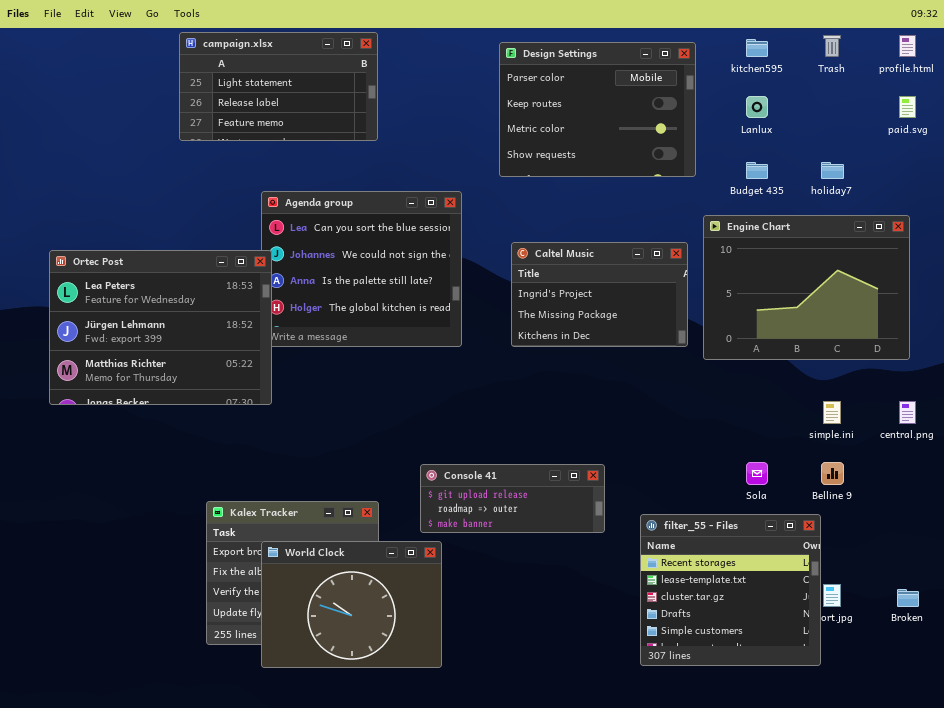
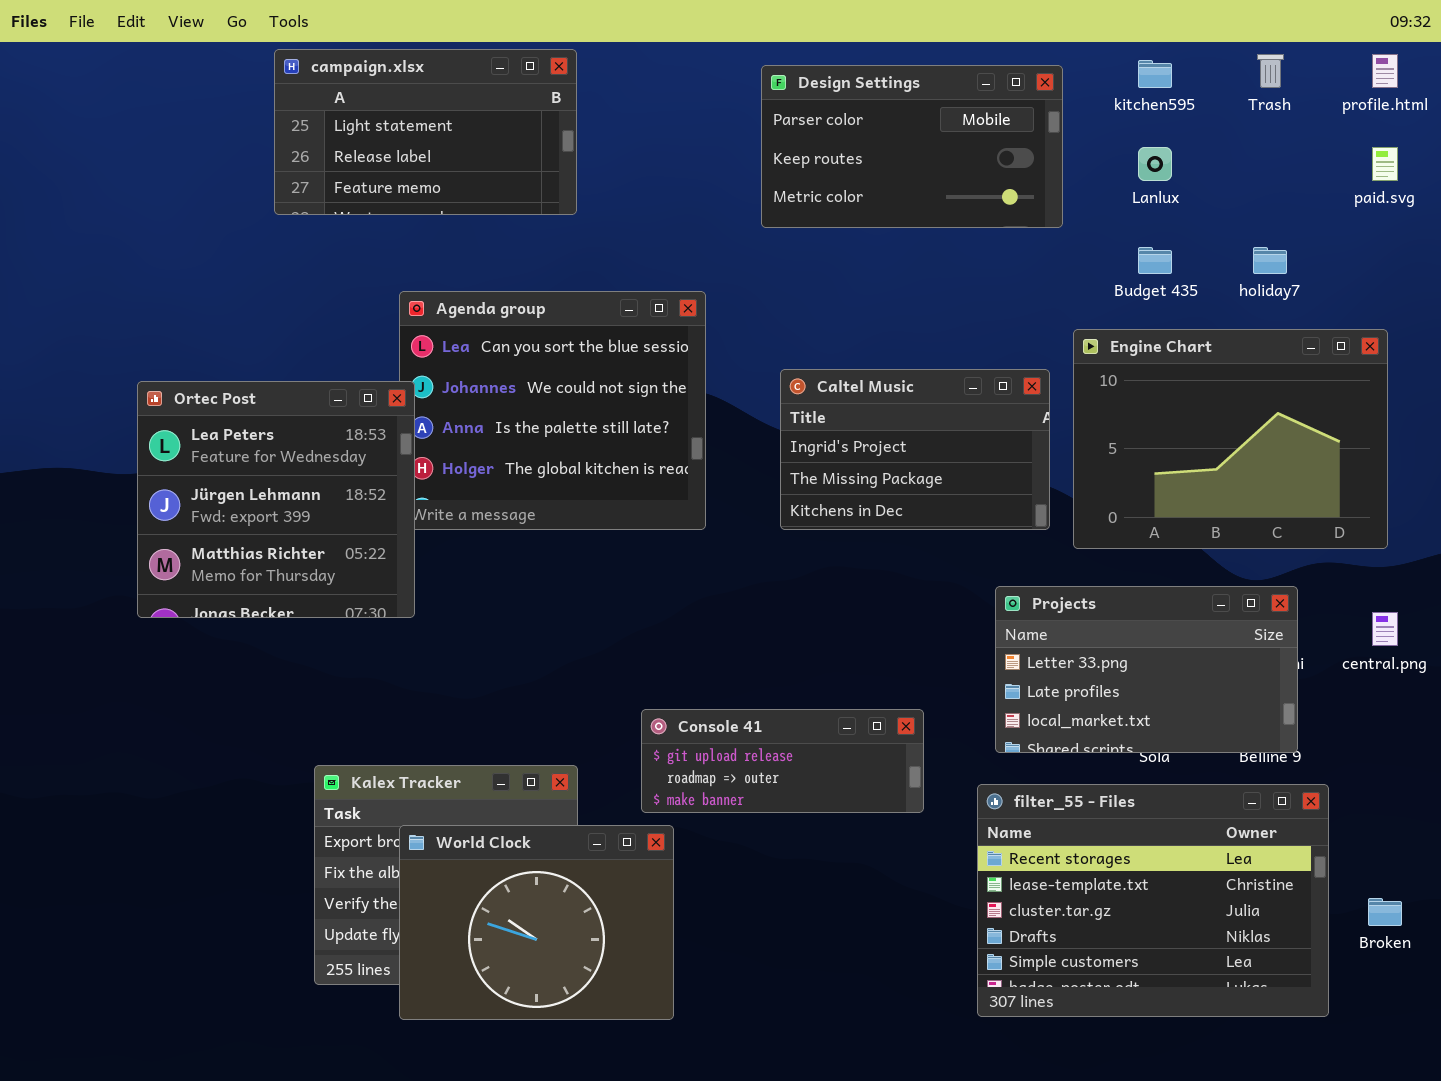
Design Settings: [499,42,696,177] -> [761,65,1063,228], resized
Ortec Post: [49,250,272,405] -> [137,381,415,618], resized
Projects: none -> [995,586,1298,753], opened
filter_55 - Files: [640,514,821,666] -> [977,784,1329,1017], resized

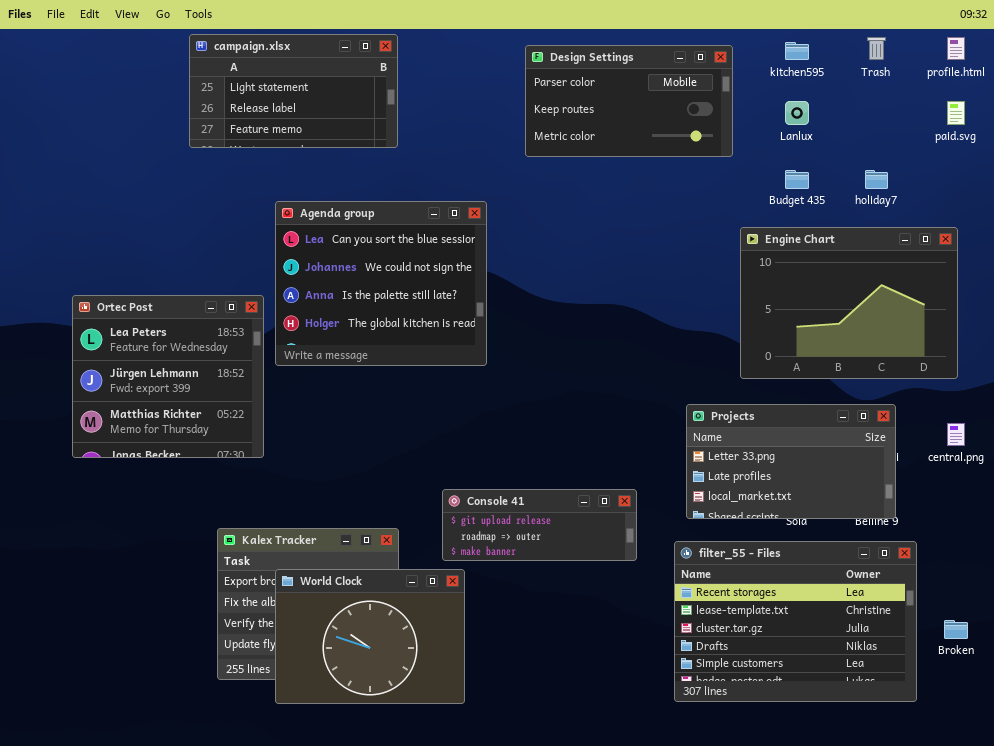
Caltel Music: [780,369,1050,530] -> none, closed
Ortec Post: [137,381,415,618] -> [72,295,264,458], moved

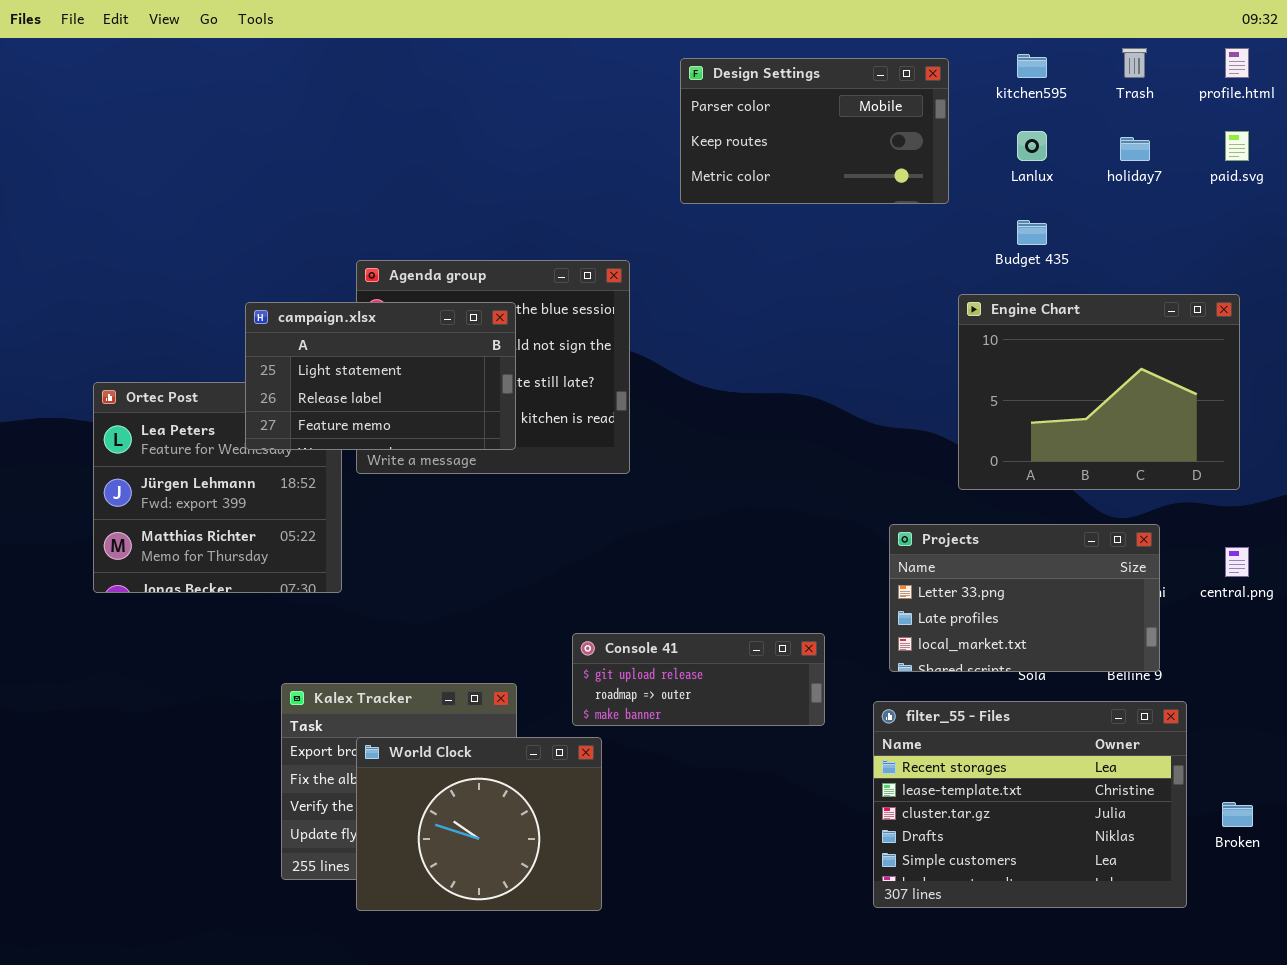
campaign.xlsx: [189,34,398,148] -> [245,302,516,450], moved
holiday7: [865,170,888,189] -> [1120,137,1150,161], moved

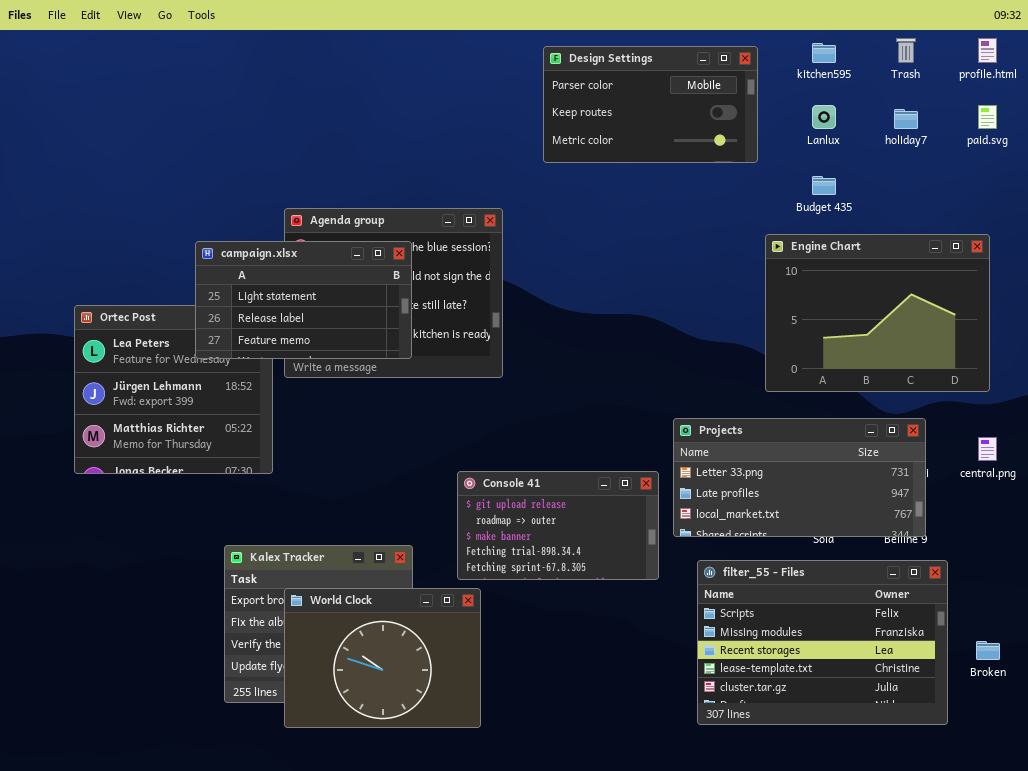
Projects: [889,524,1160,672] -> [673,418,926,537], resized
Console 41: [572,633,825,726] -> [457,471,659,580], resized
filter_55 - Files: [873,701,1187,908] -> [697,560,948,725], scrolled up 2 rows

